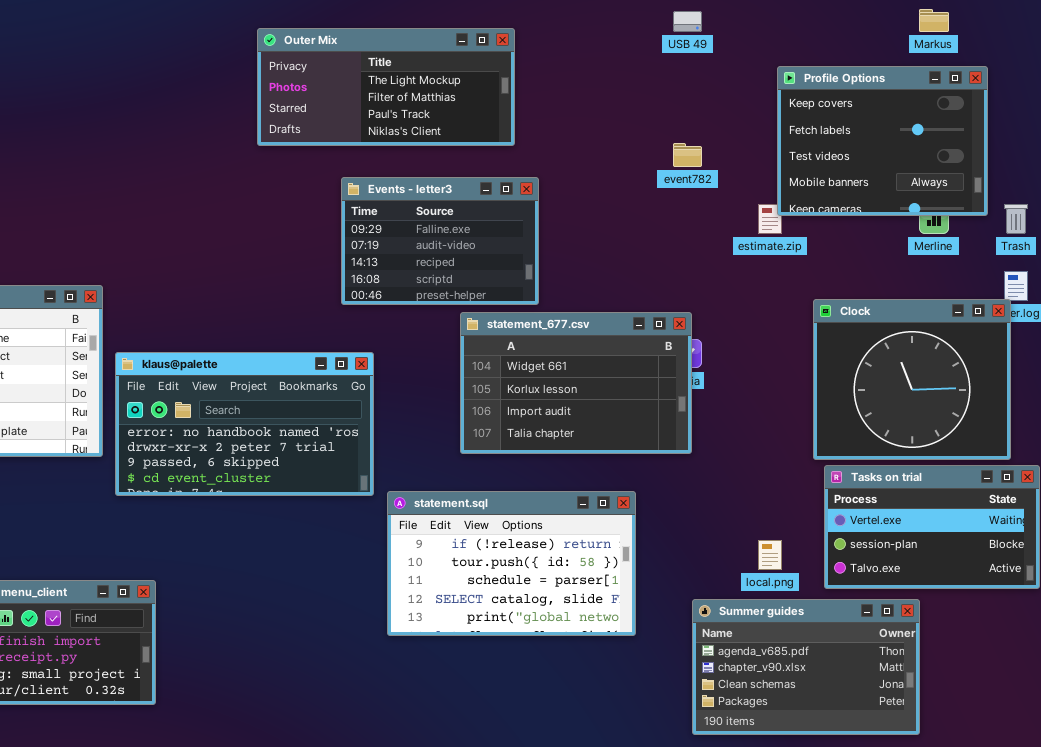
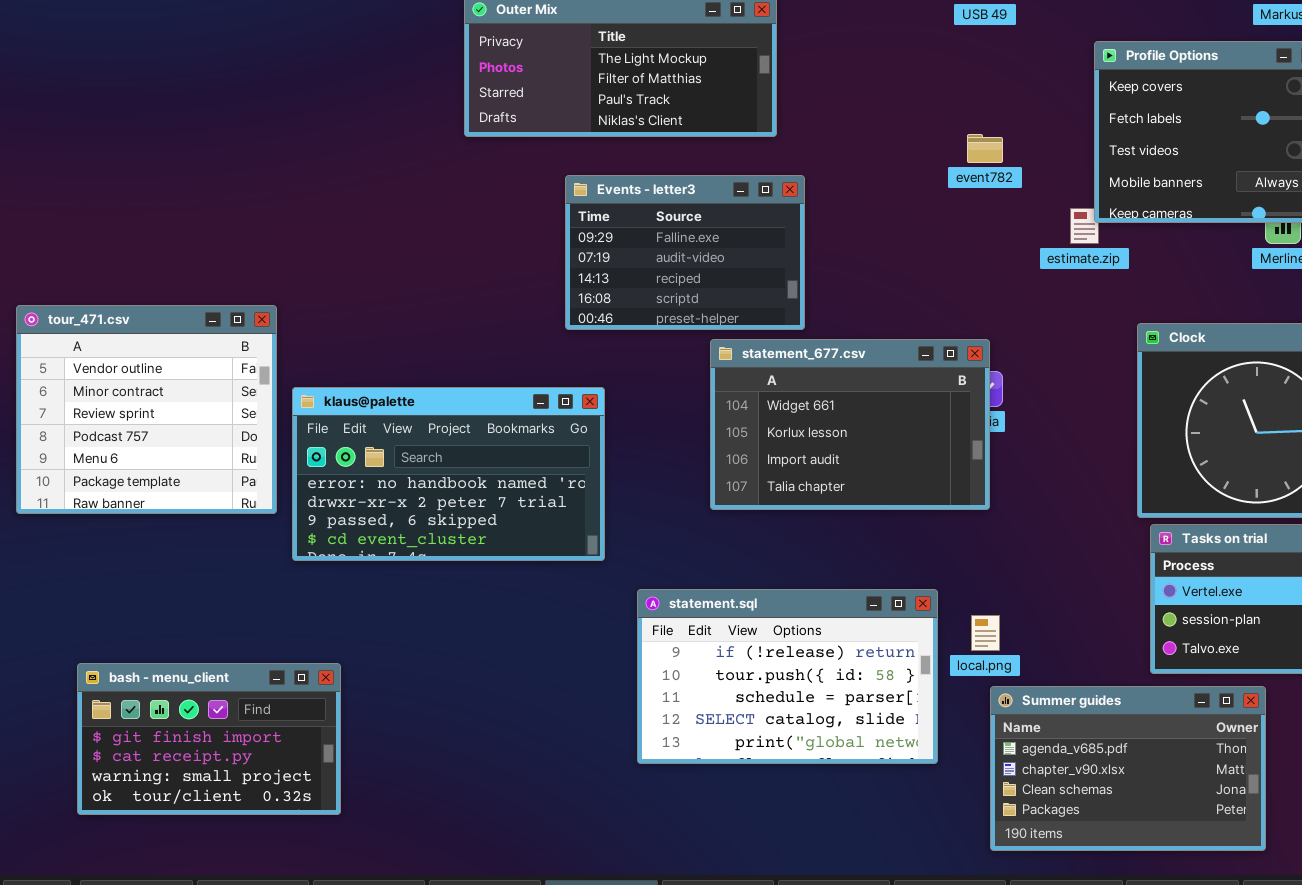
statement.sql: [387,491,636,636] -> [637,589,938,764], moved
local.png: [758,540,782,570] -> [971,615,1000,651], moved

